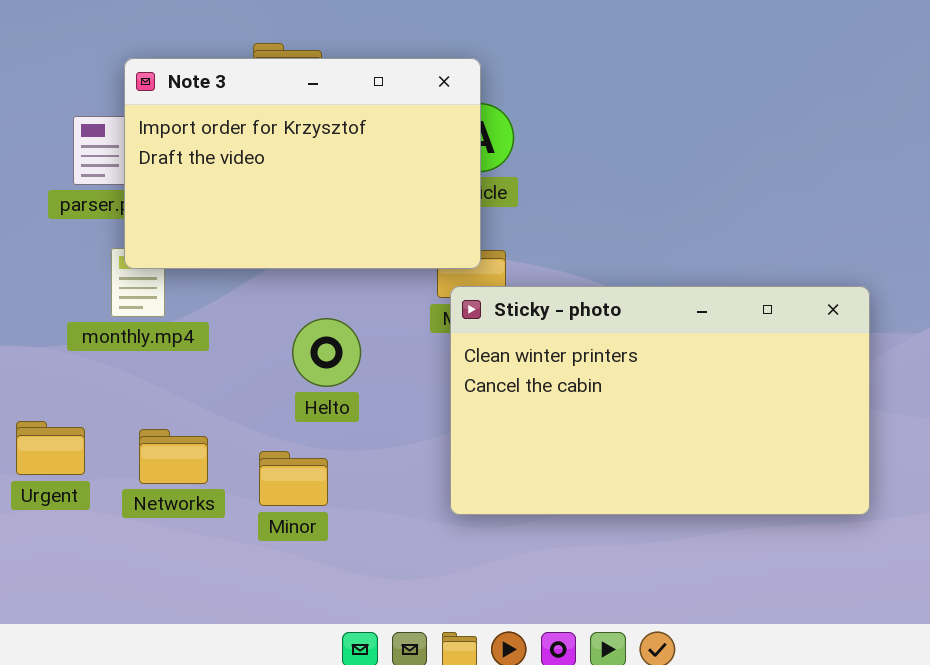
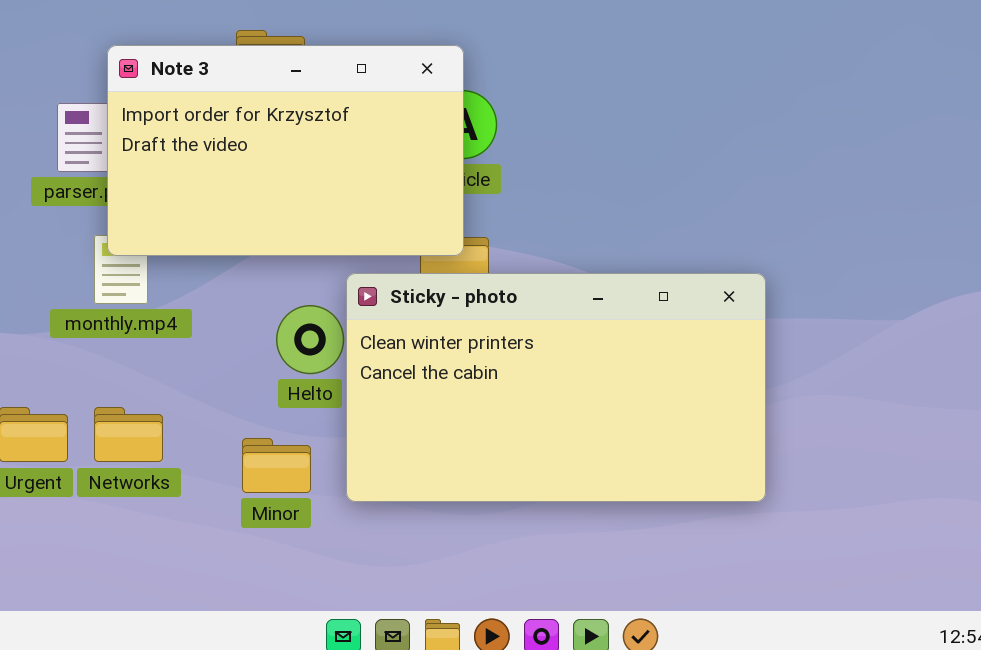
Sticky - photo: [450,286,870,515] -> [346,273,766,502], moved
Networks: [139,429,208,484] -> [94,407,163,462], moved

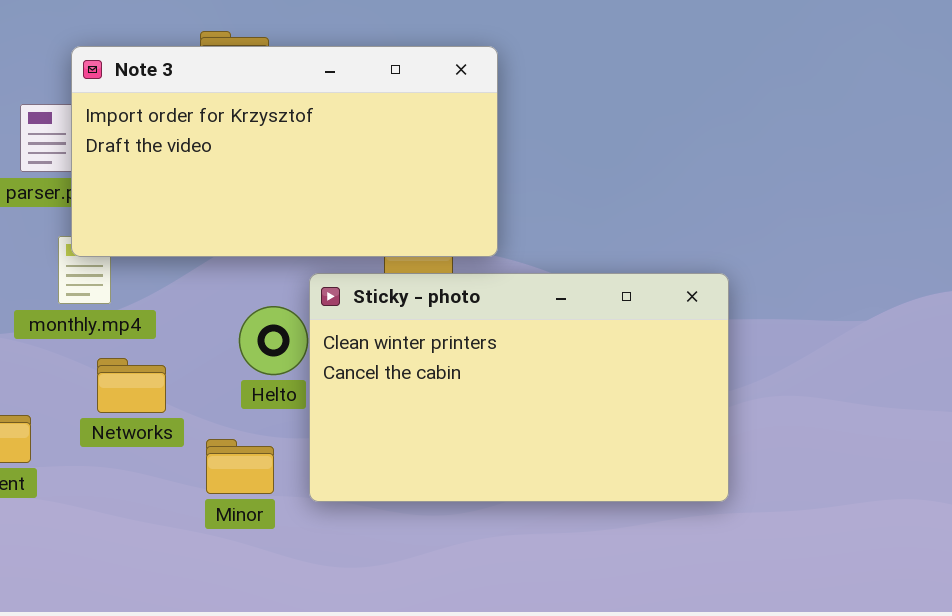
Note 3: [107,45,464,256] -> [71,46,498,257], resized
Networks: [94,407,163,462] -> [97,358,166,413], moved

